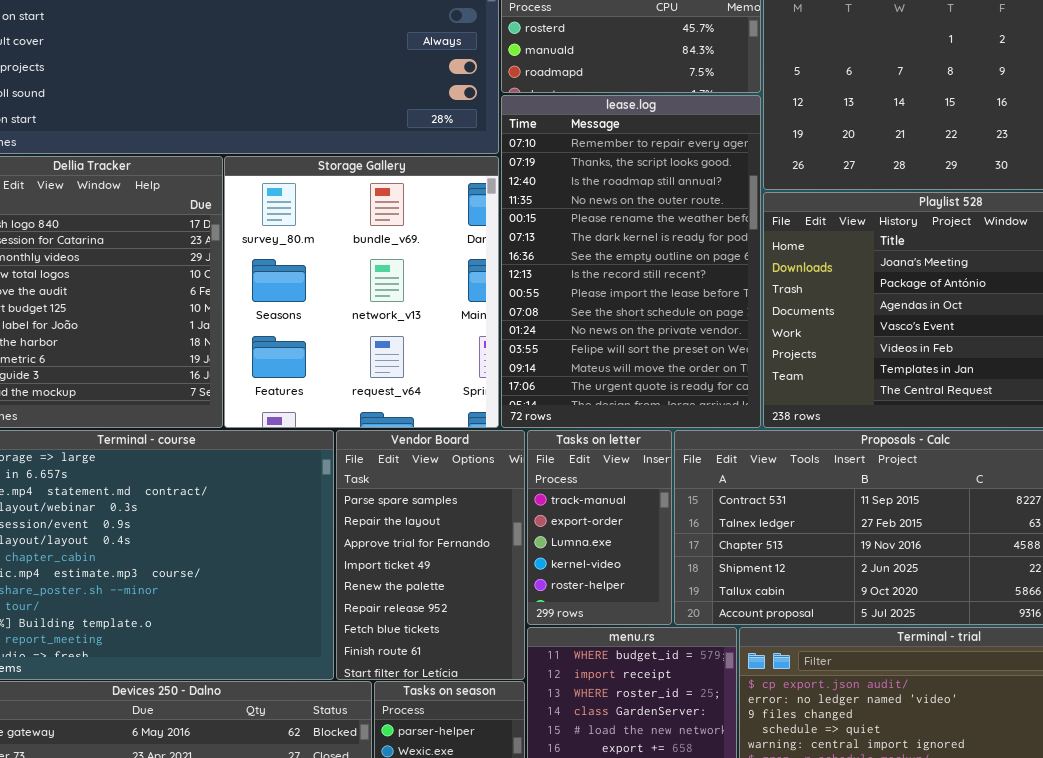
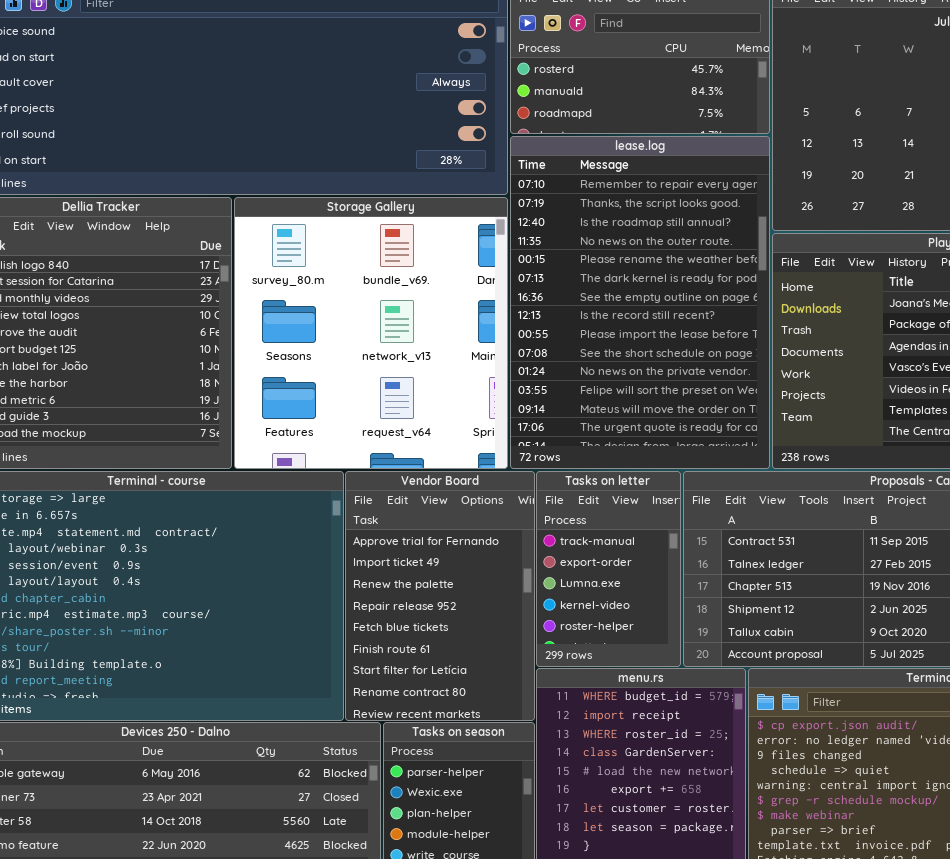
Vendor Board: [336,430,525,680] -> [345,471,535,721], scrolled down 2 rows

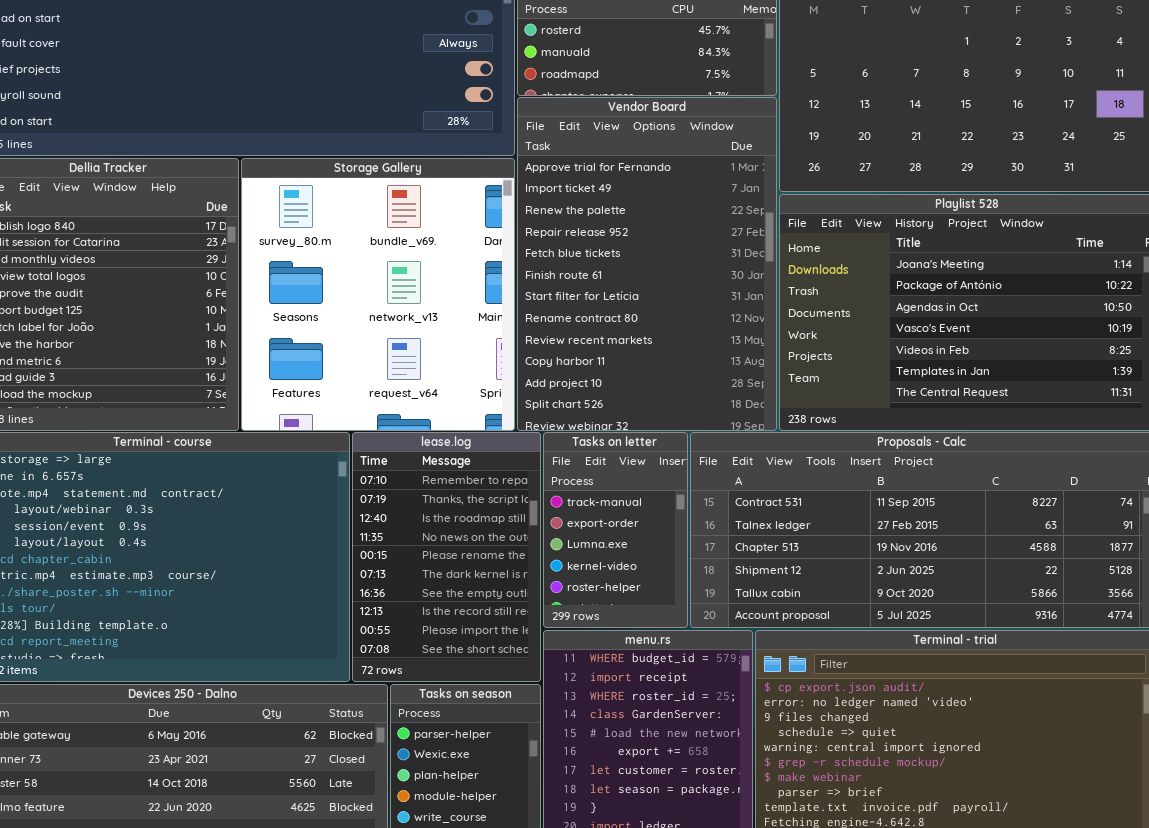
lease.log: [510,136,770,469] -> [352,432,541,682], moved, resized
Vendor Board: [345,471,535,721] -> [517,97,777,431], moved, resized

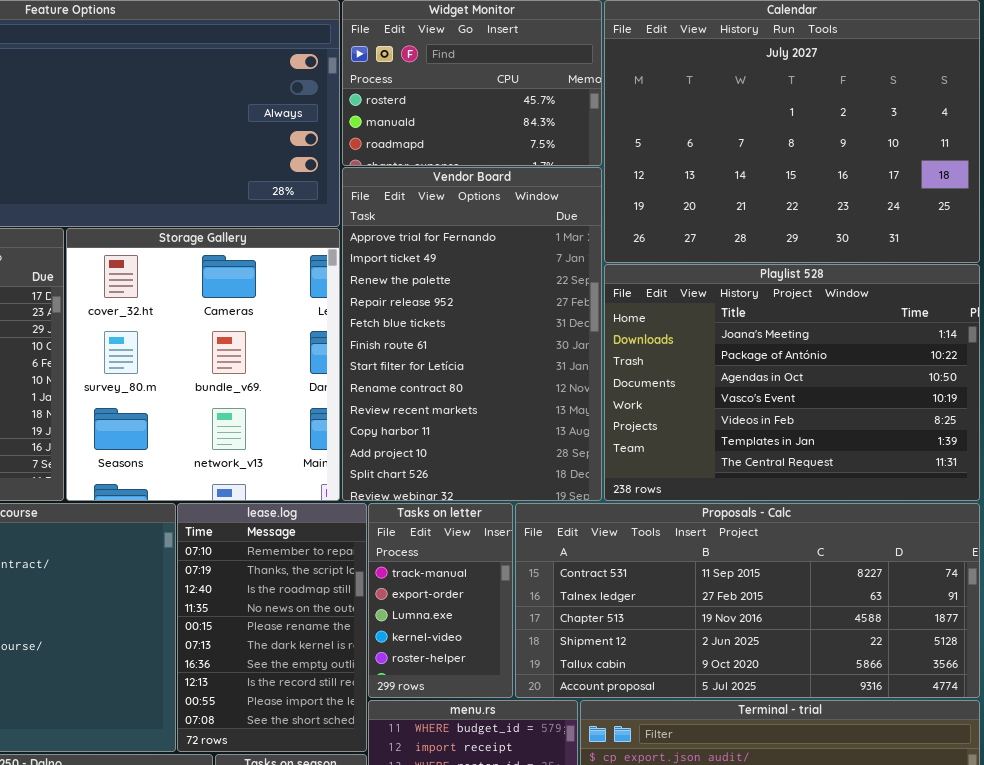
Storage Gallery: [241,158,515,431] -> [66,228,340,501], scrolled up 1 row

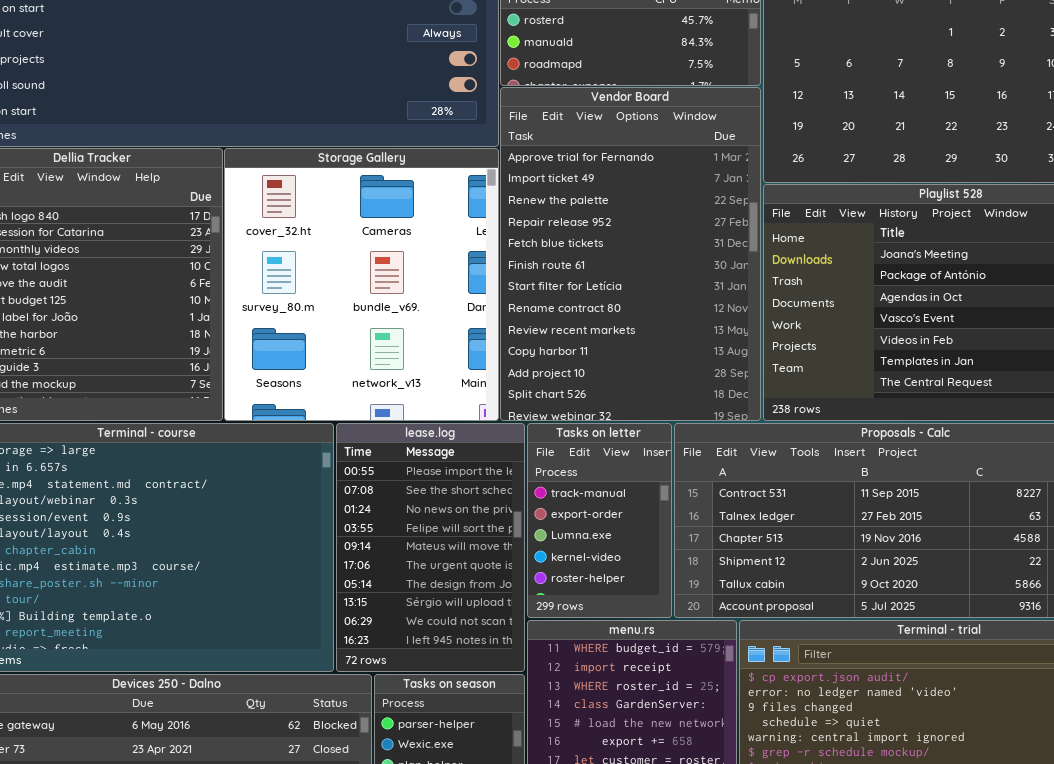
lease.log: [177,503,367,752] -> [336,423,525,672], scrolled down 8 rows

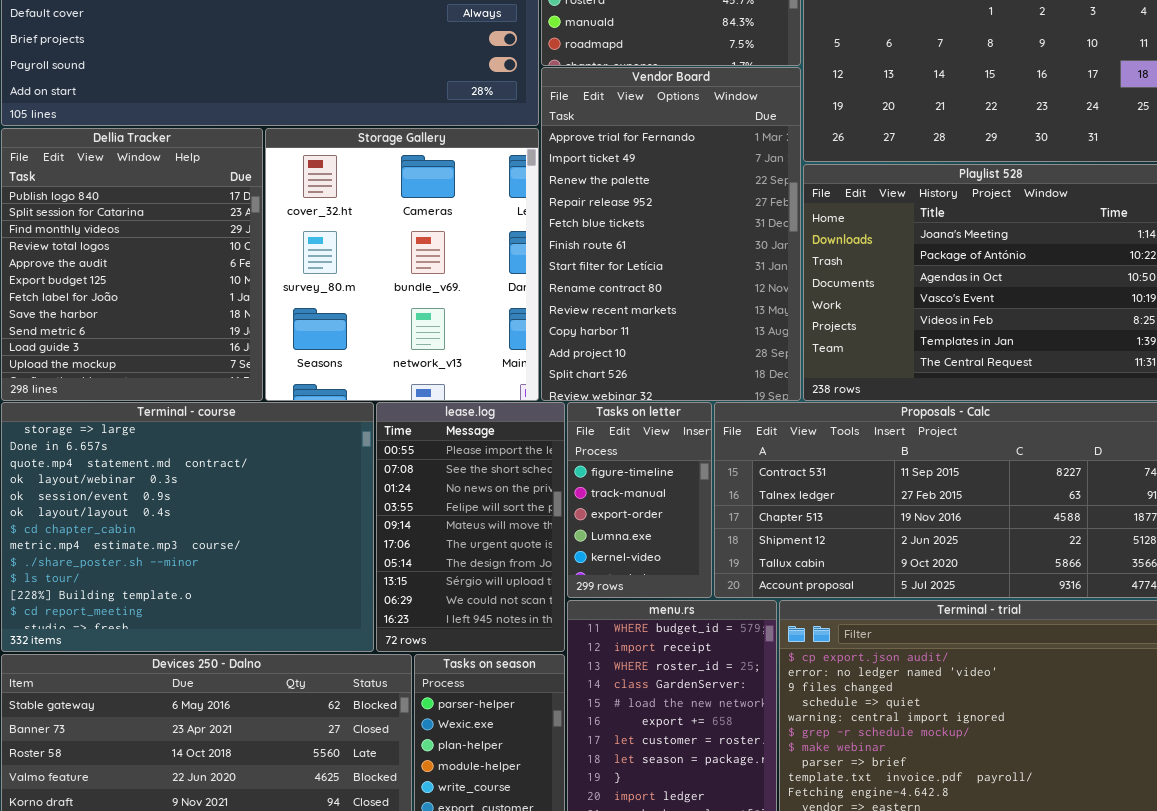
Tasks on letter: [527,423,672,618] -> [567,402,712,598], scrolled up 1 row

